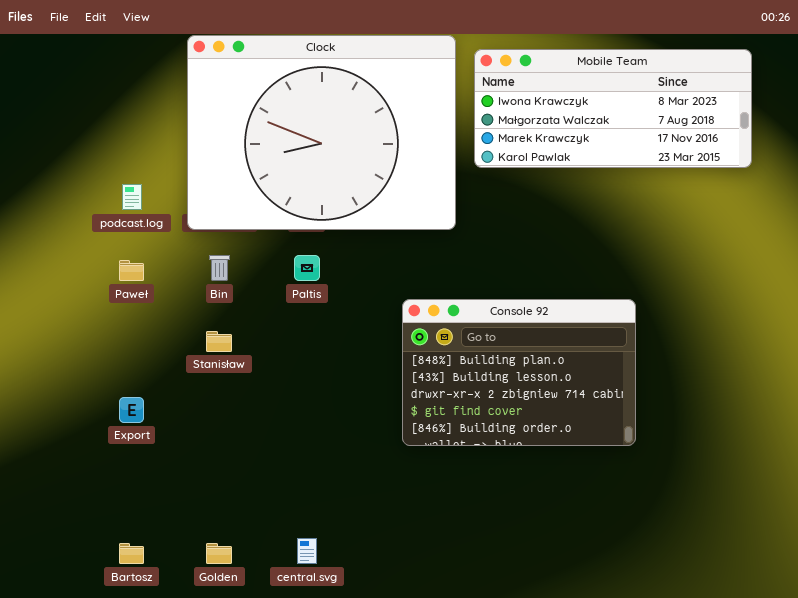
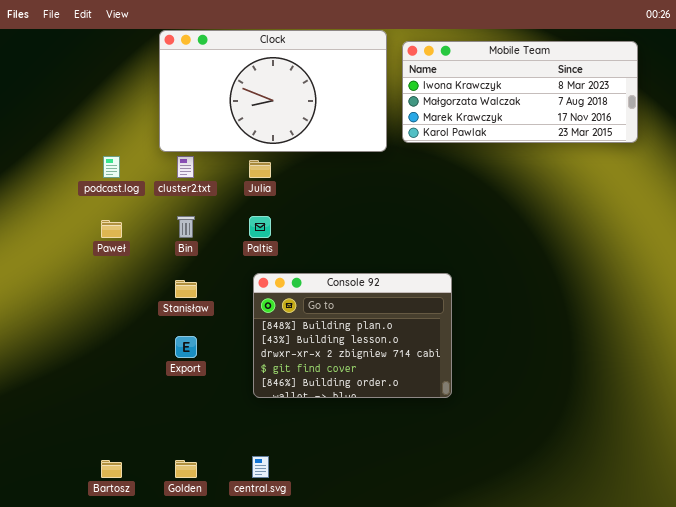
Clock: [187,35,456,230] -> [159,30,387,152], resized
Console 92: [402,299,636,446] -> [253,273,452,398], moved
Export: [119,397,144,423] -> [175,336,197,358], moved

